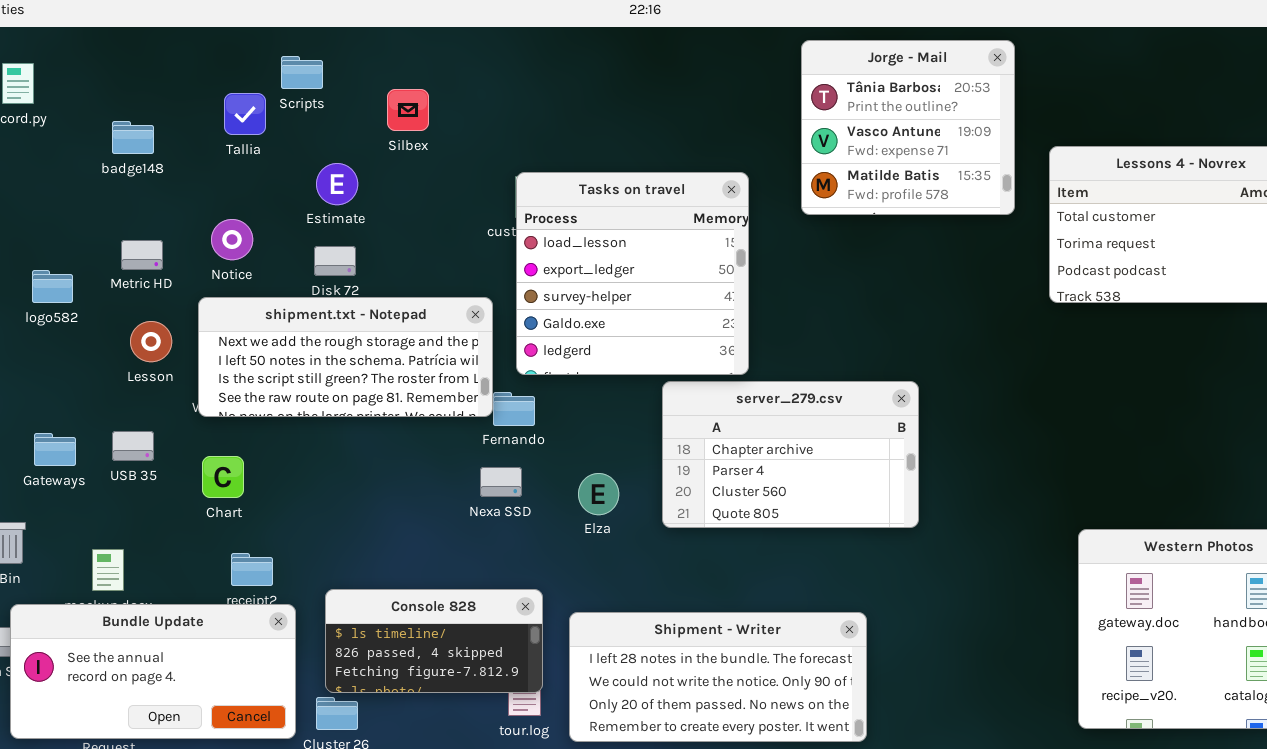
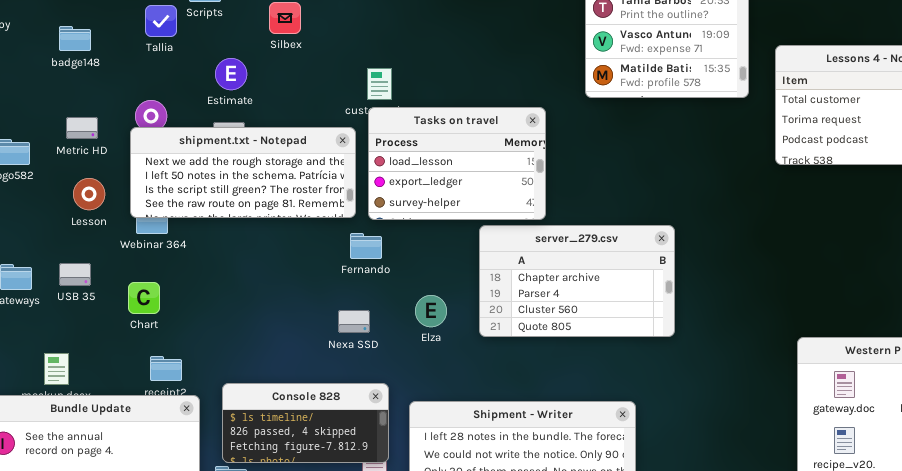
Tasks on travel: [516,172,749,375] -> [368,107,546,220], resized
shipment.txt - Notepad: [198,297,493,417] -> [130,127,356,218], moved
Nexa SSD: [480,467,522,497] -> [338,310,370,333], moved

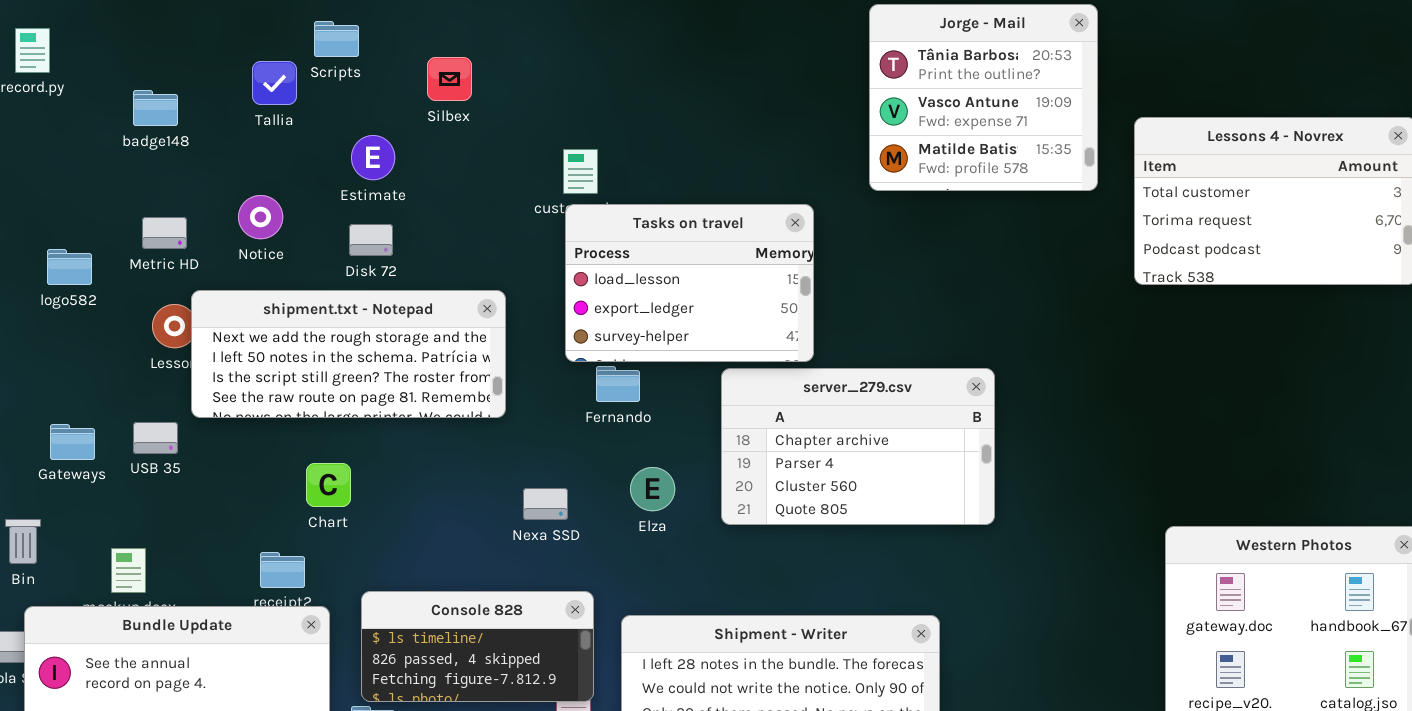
shipment.txt - Notepad: [130,127,356,218] -> [191,290,506,418], moved
Fernando: [350,233,382,259] -> [596,366,640,402], moved
Chart: [128,282,160,314] -> [306,463,351,507], moved

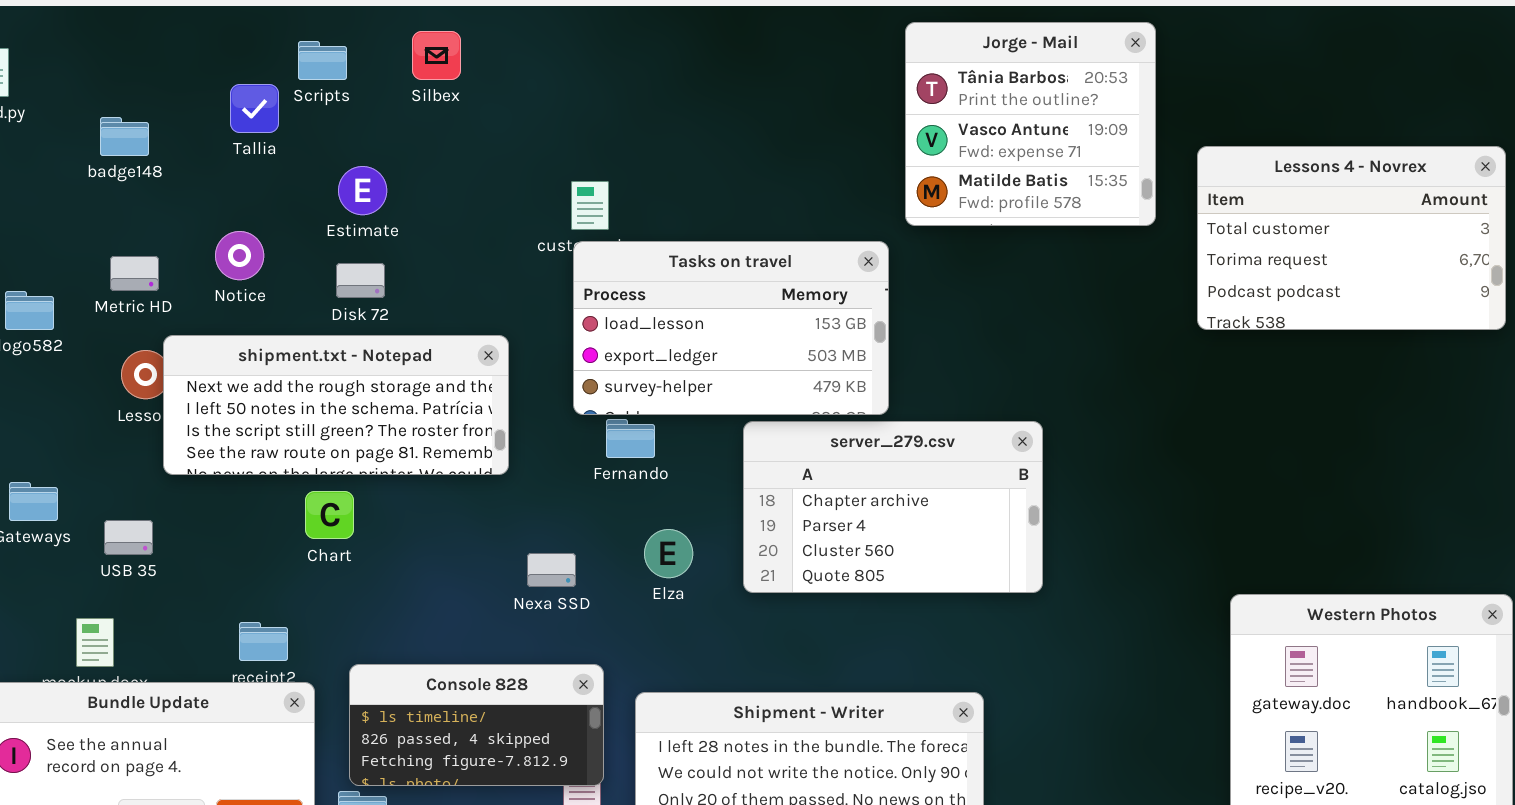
Silbex: [427,57,472,101] -> [412,31,461,80], moved
Tasks on travel: [565,204,814,362] -> [573,241,889,415], resized
USB 35: [133,422,178,454] -> [104,520,153,555], moved
Chart: [306,463,351,507] -> [305,491,354,539], moved

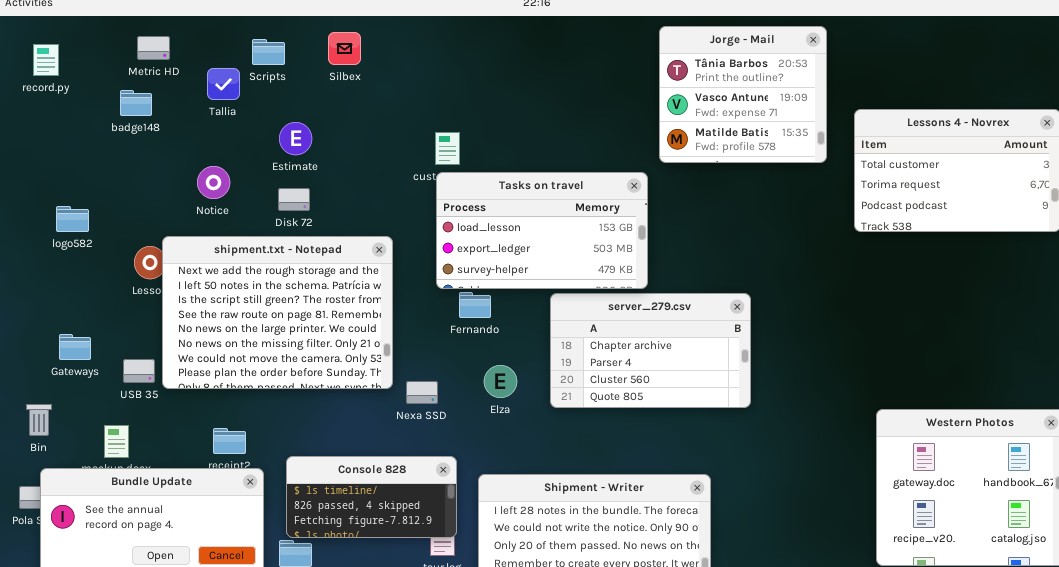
Metric HD: [110,256,159,291] -> [137,36,170,60], moved
shipment.txt - Notepad: [163,335,509,475] -> [162,236,393,389], resized

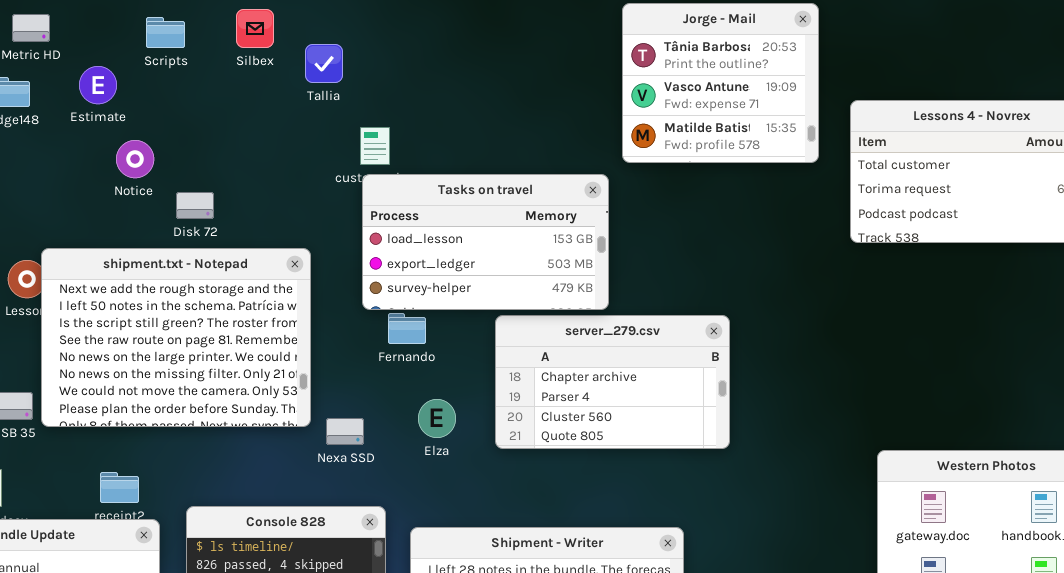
Tallia: [207,68,240,100] -> [305,44,343,83], moved
Estimate: [279,122,312,155] -> [79,66,117,104], moved
Notice: [197,166,230,199] -> [116,140,154,178], moved

